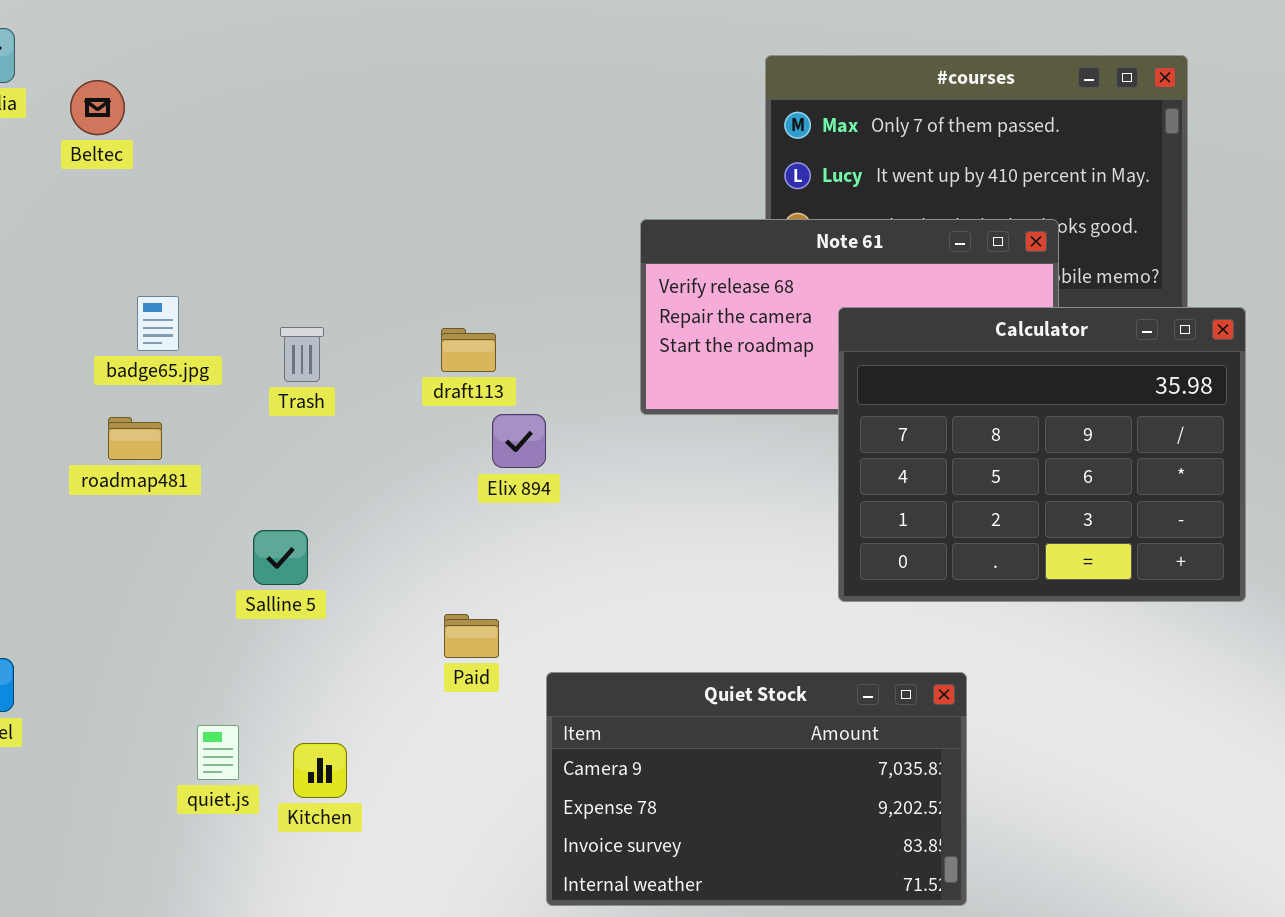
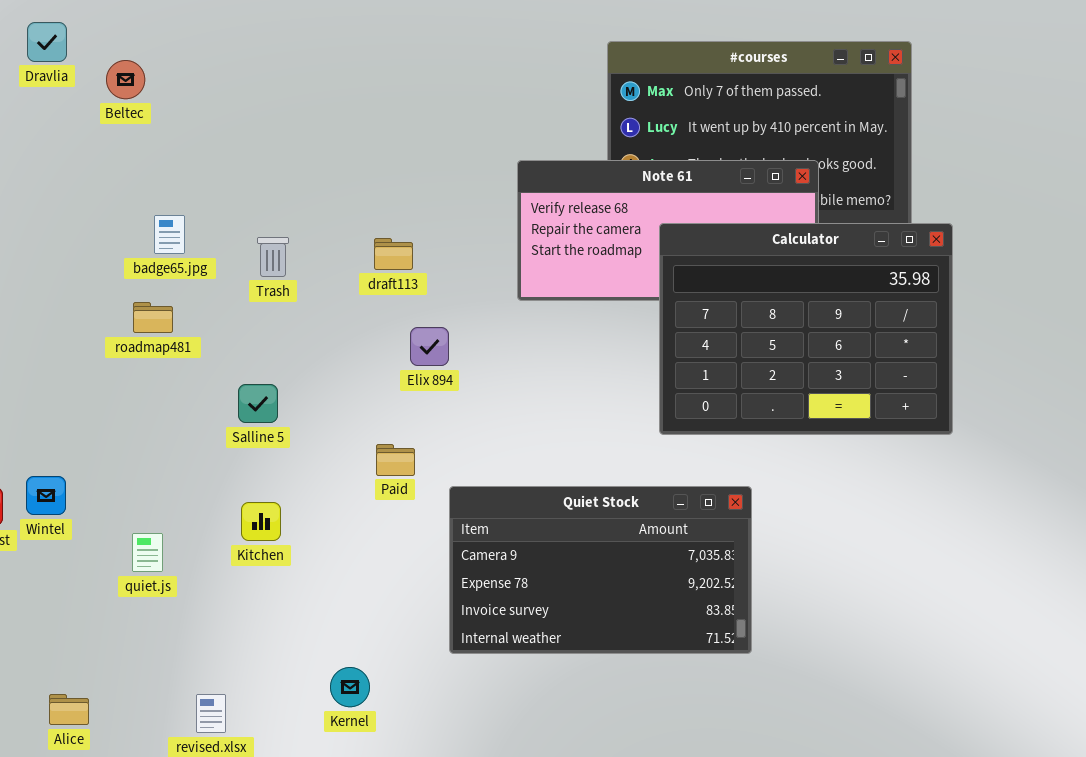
Elix 894: [492,414,546,468] -> [410,327,449,366], moved
quiet.js: [197,725,239,780] -> [132,533,163,572], moved
Kitchen: [293,743,347,798] -> [241,502,281,541], moved

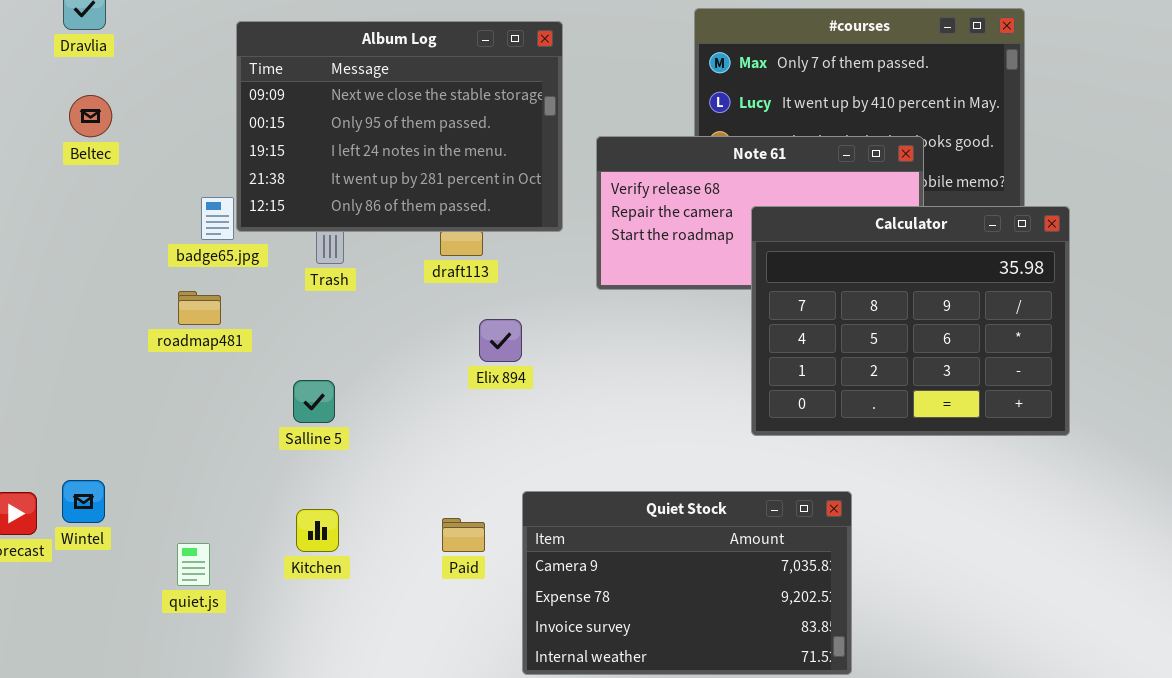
Album Log: none -> [236,21,563,232], opened
Beltec: [106,60,145,99] -> [69,95,112,137], moved
Paid: [376,444,415,476] -> [442,518,485,552], moved

